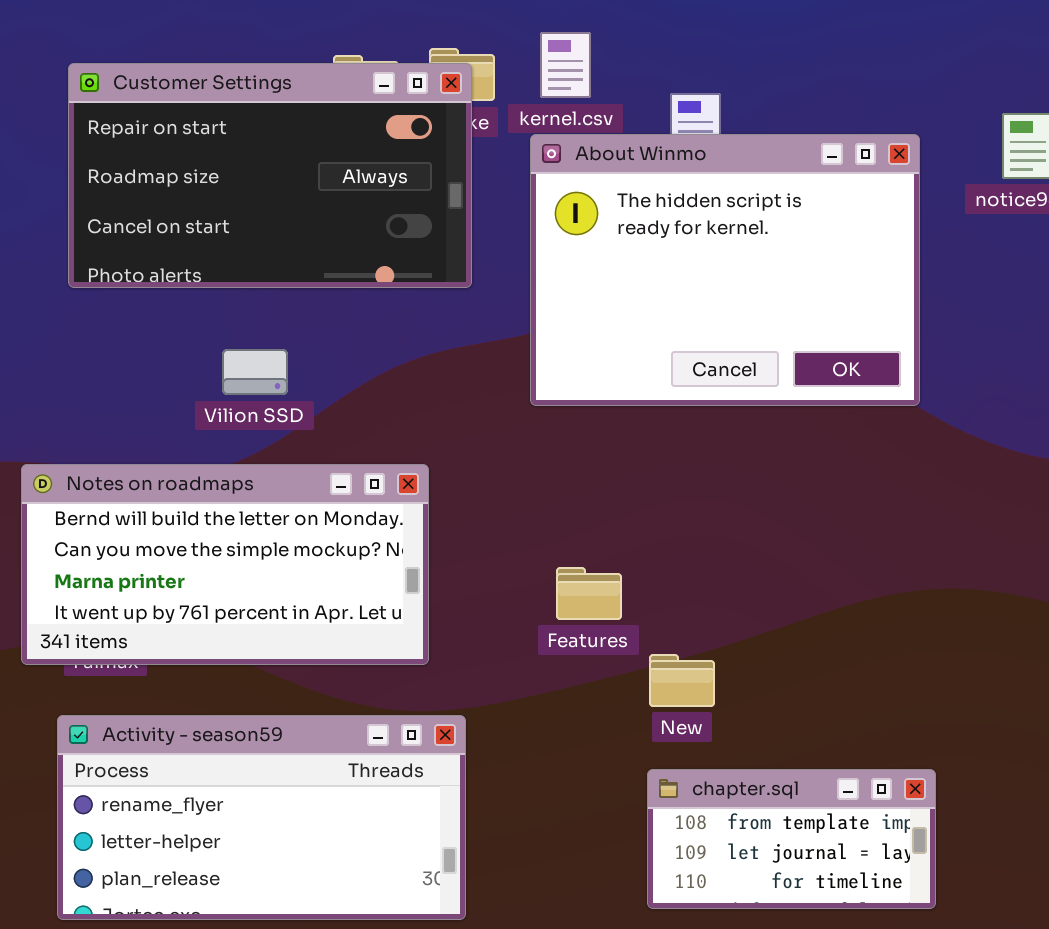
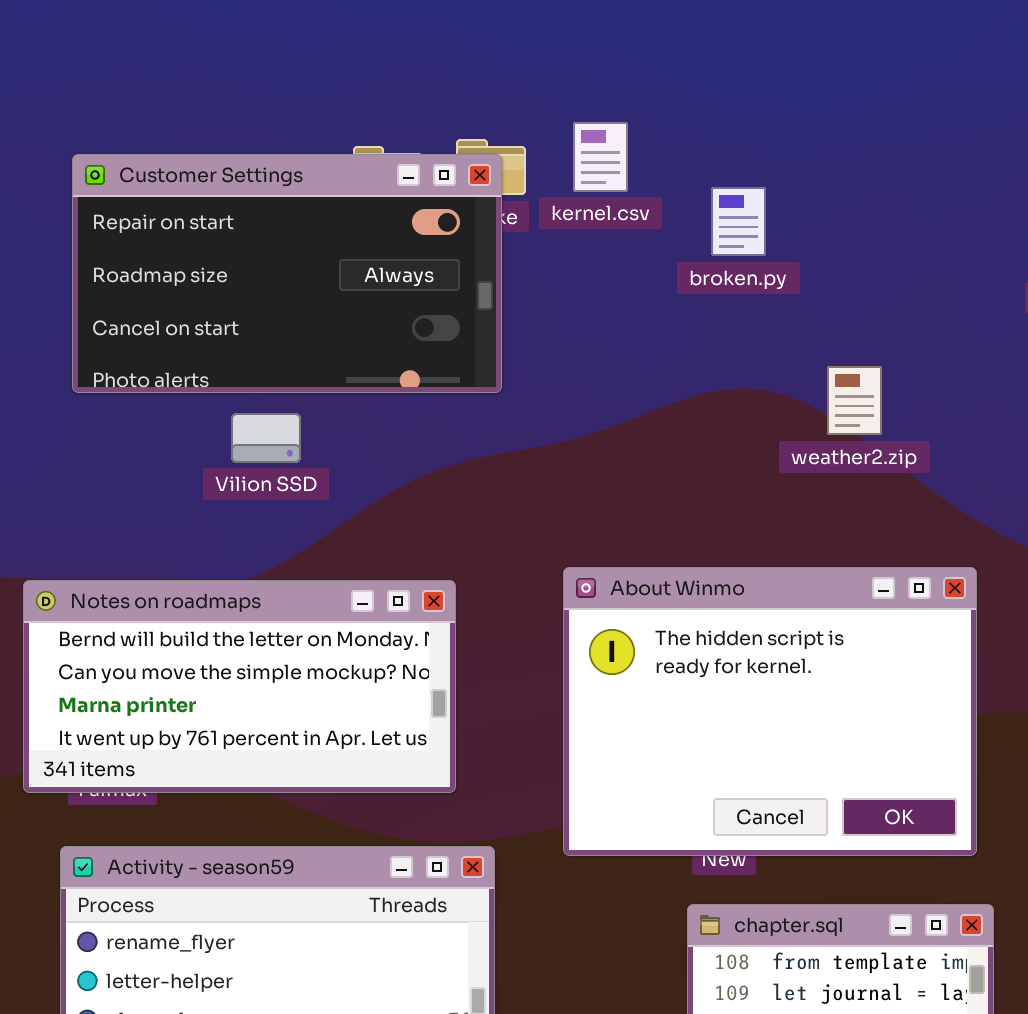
About Winmo: [530,134,920,406] -> [563,567,977,856], moved
Vilion SSD: [222,349,288,395] -> [231,413,301,463], moved

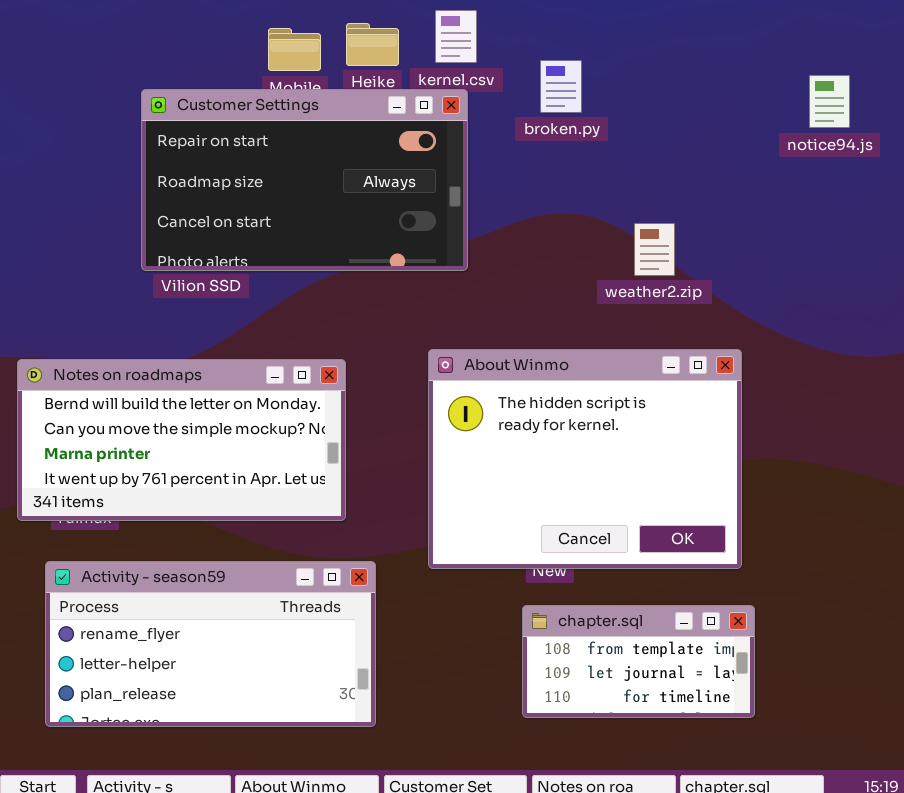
Customer Settings: [72,154,502,393] -> [141,89,468,271], moved
weather2.zip: [827,366,882,435] -> [634,223,675,276], moved

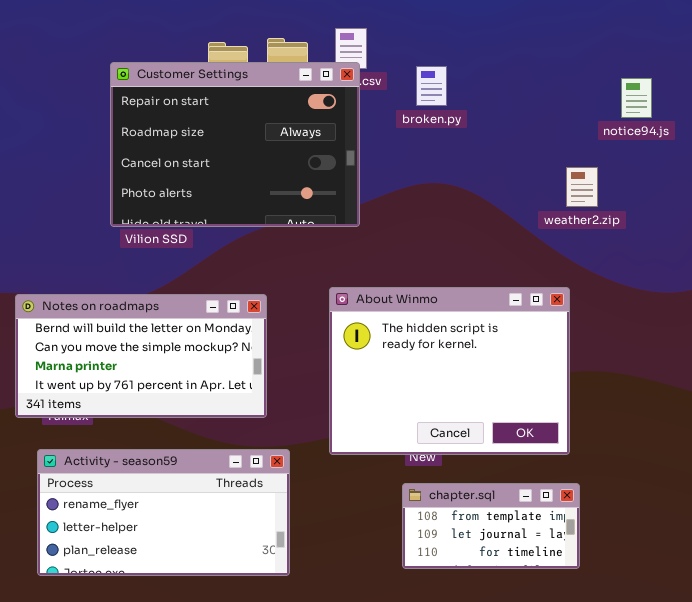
Customer Settings: [141,89,468,271] -> [110,62,360,227], resized
weather2.zip: [634,223,675,276] -> [566,167,598,207], moved

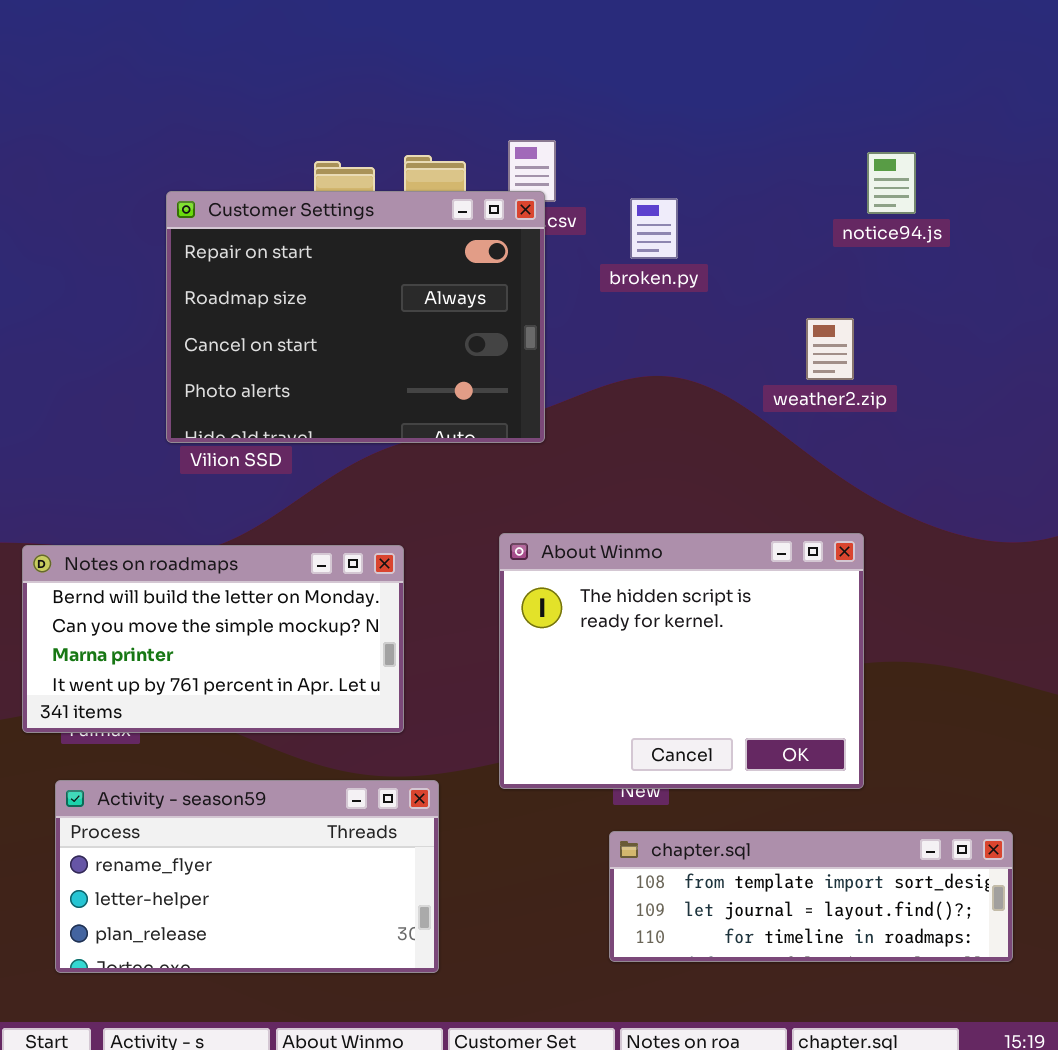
notice94.js: [621,78,652,118] -> [867,152,916,214], moved
weather2.zip: [566,167,598,207] -> [806,318,854,380], moved
chapter.sql: [402,483,580,569] -> [609,831,1013,962], resized

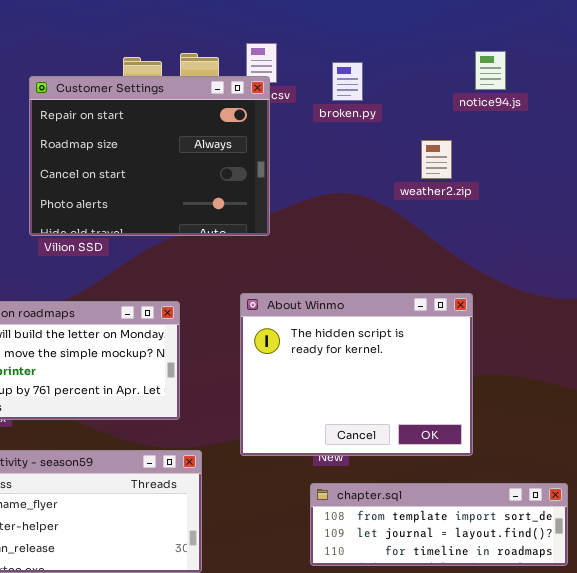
broken.py: [630,198,678,259] -> [332,62,363,101], moved
weather2.zip: [806,318,854,380] -> [421,140,452,179], moved

